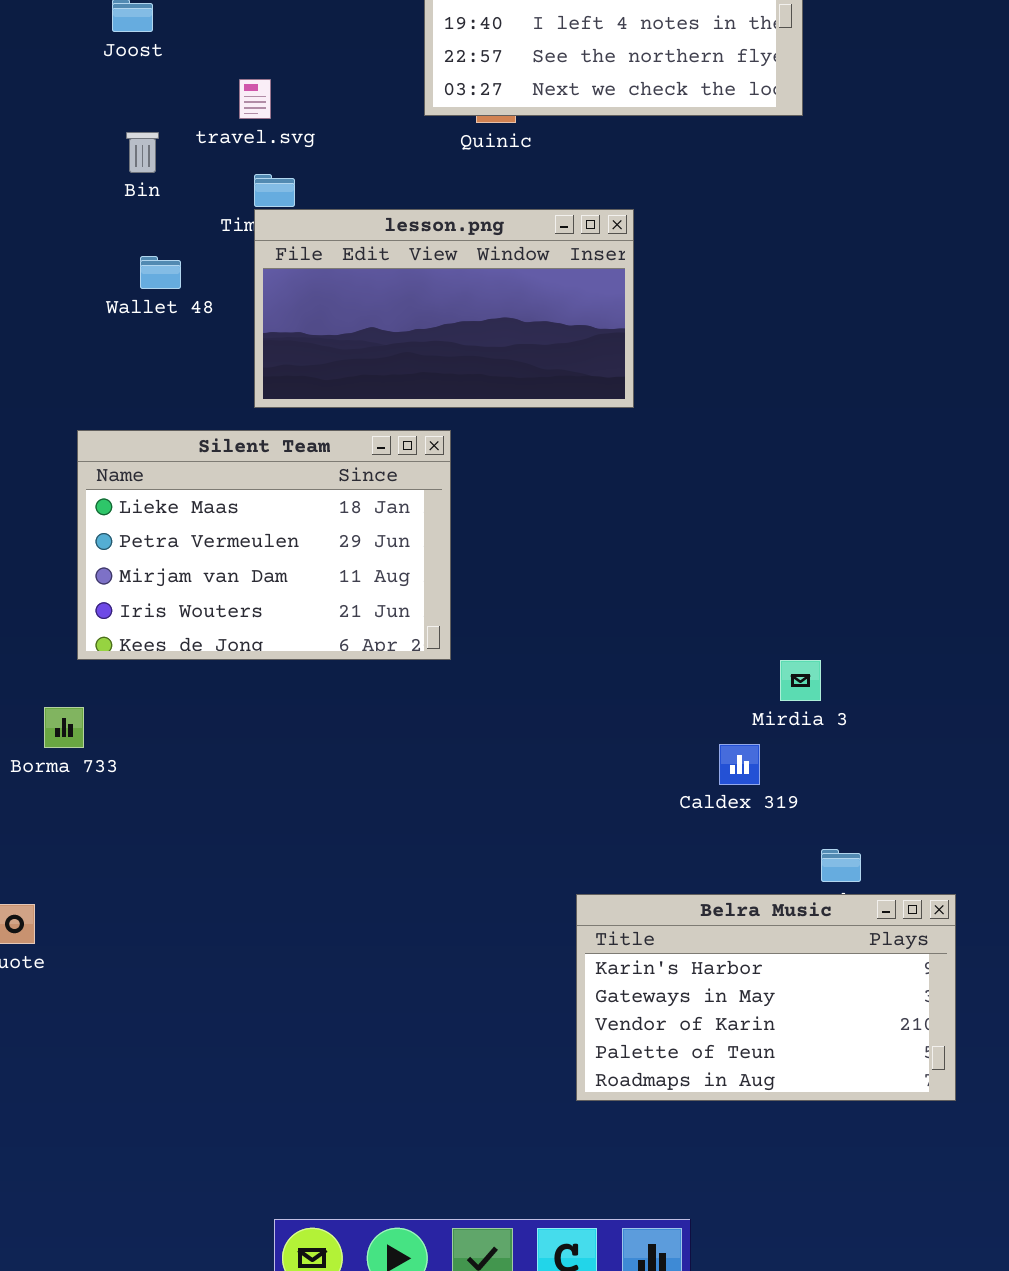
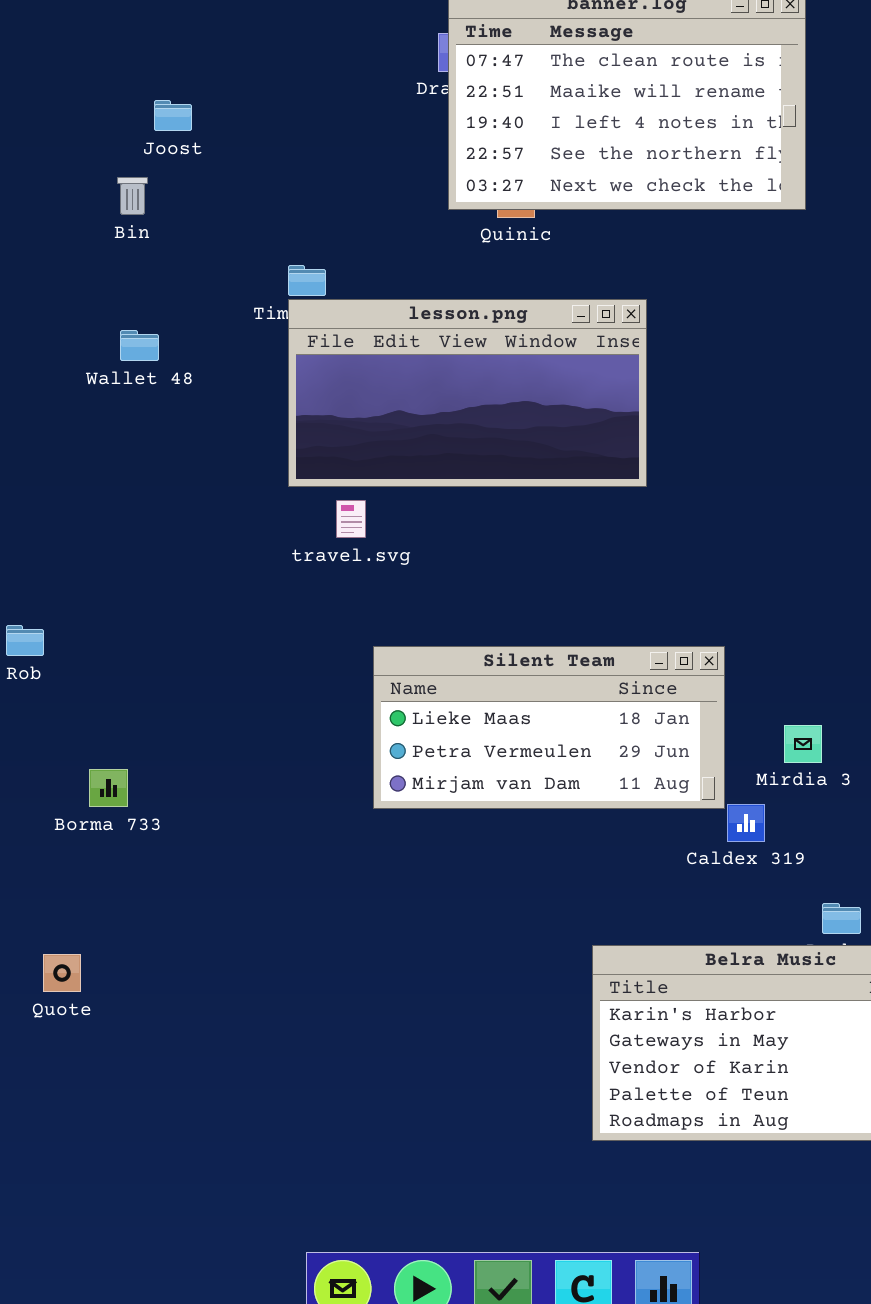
travel.svg: [239,79,271,119] -> [336,500,366,538], moved
Bin: [126,132,159,173] -> [117,177,148,215], moved
Wallet 48: [140,256,181,289] -> [120,330,159,361], moved
Silent Team: [77,430,451,660] -> [373,646,725,809], moved, resized

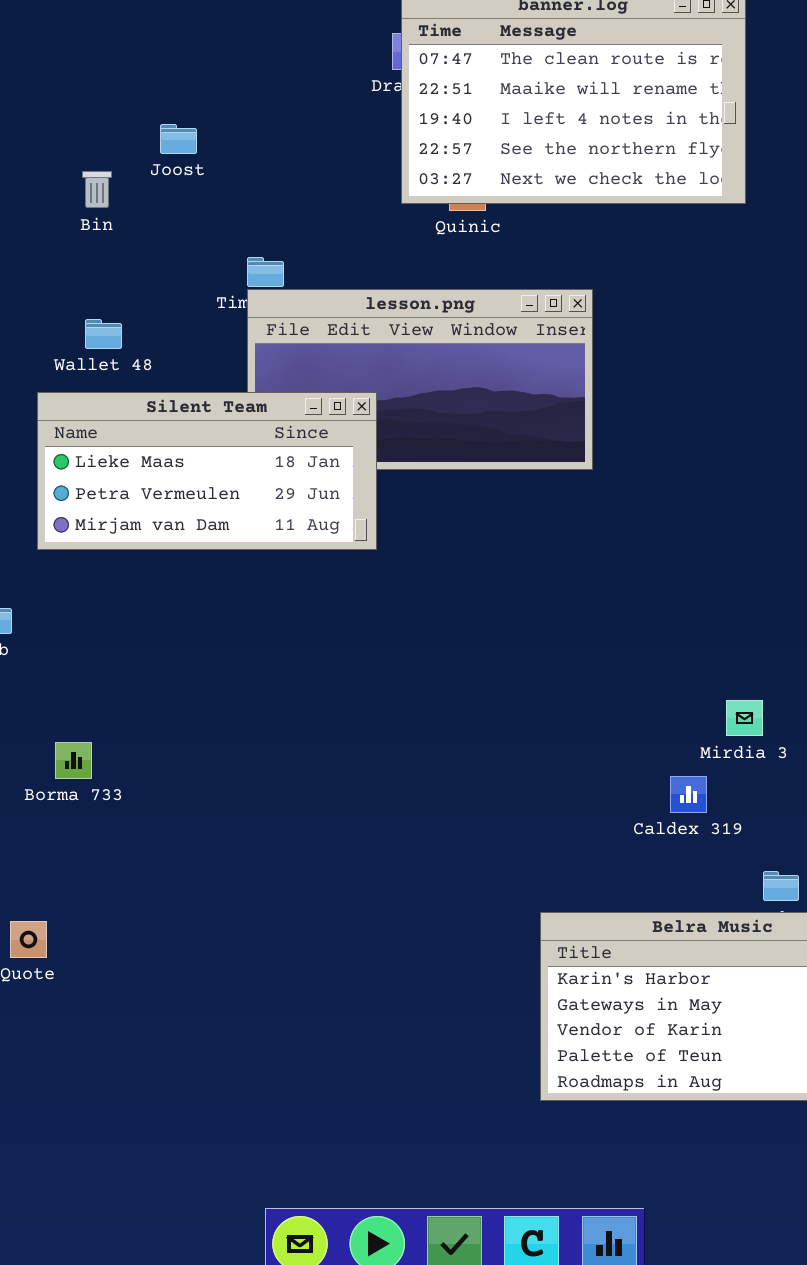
Joost: [154,100,192,131] -> [160,124,197,154], moved
Silent Team: [373,646,725,809] -> [37,392,377,550], moved

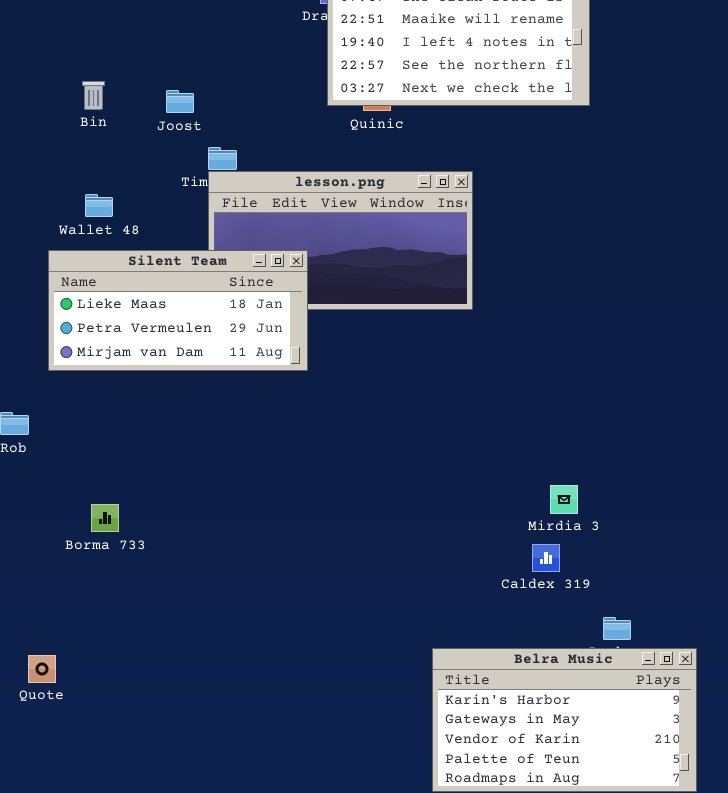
Joost: [160,124,197,154] -> [166,90,194,113], moved
Mirdia 3: [726,700,763,736] -> [550,485,578,514], moved
Borma 733: [55,742,92,779] -> [91,504,119,532], moved

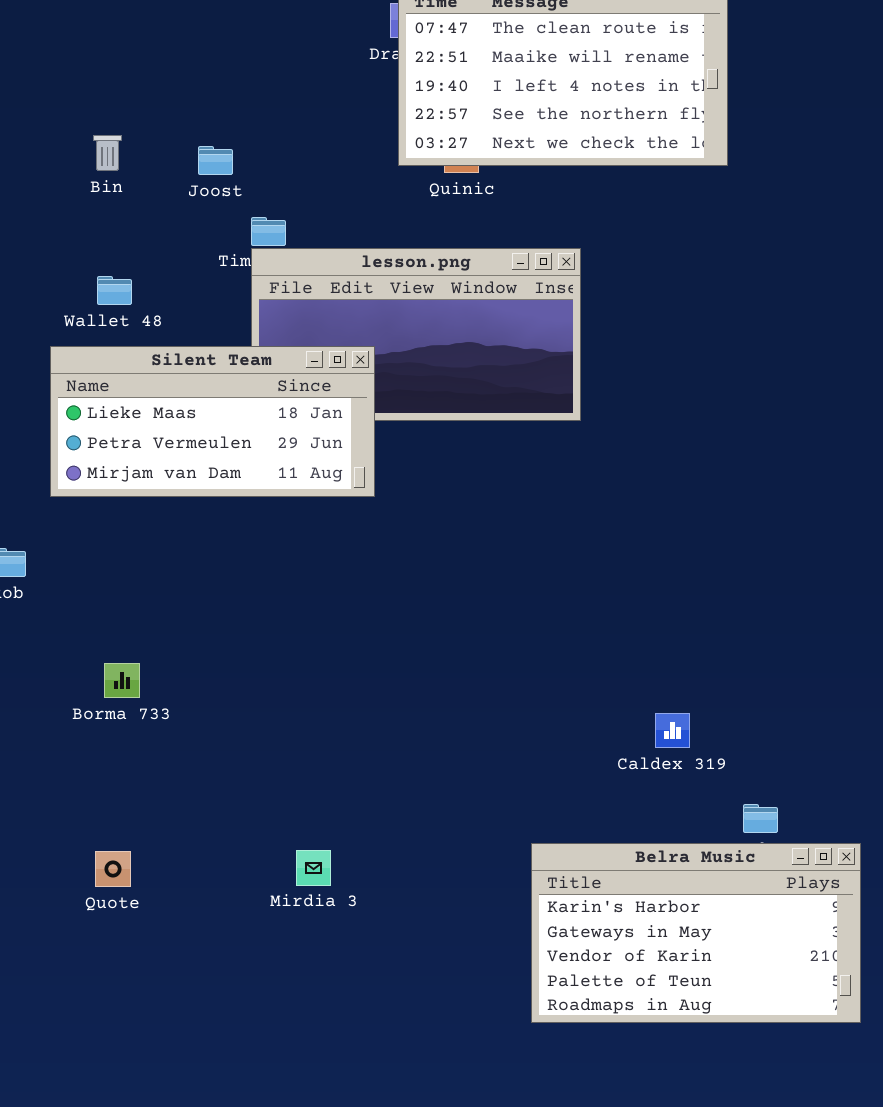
Mirdia 3: [550,485,578,514] -> [296,850,331,886], moved
Quote: [28,655,56,683] -> [95,851,131,887], moved

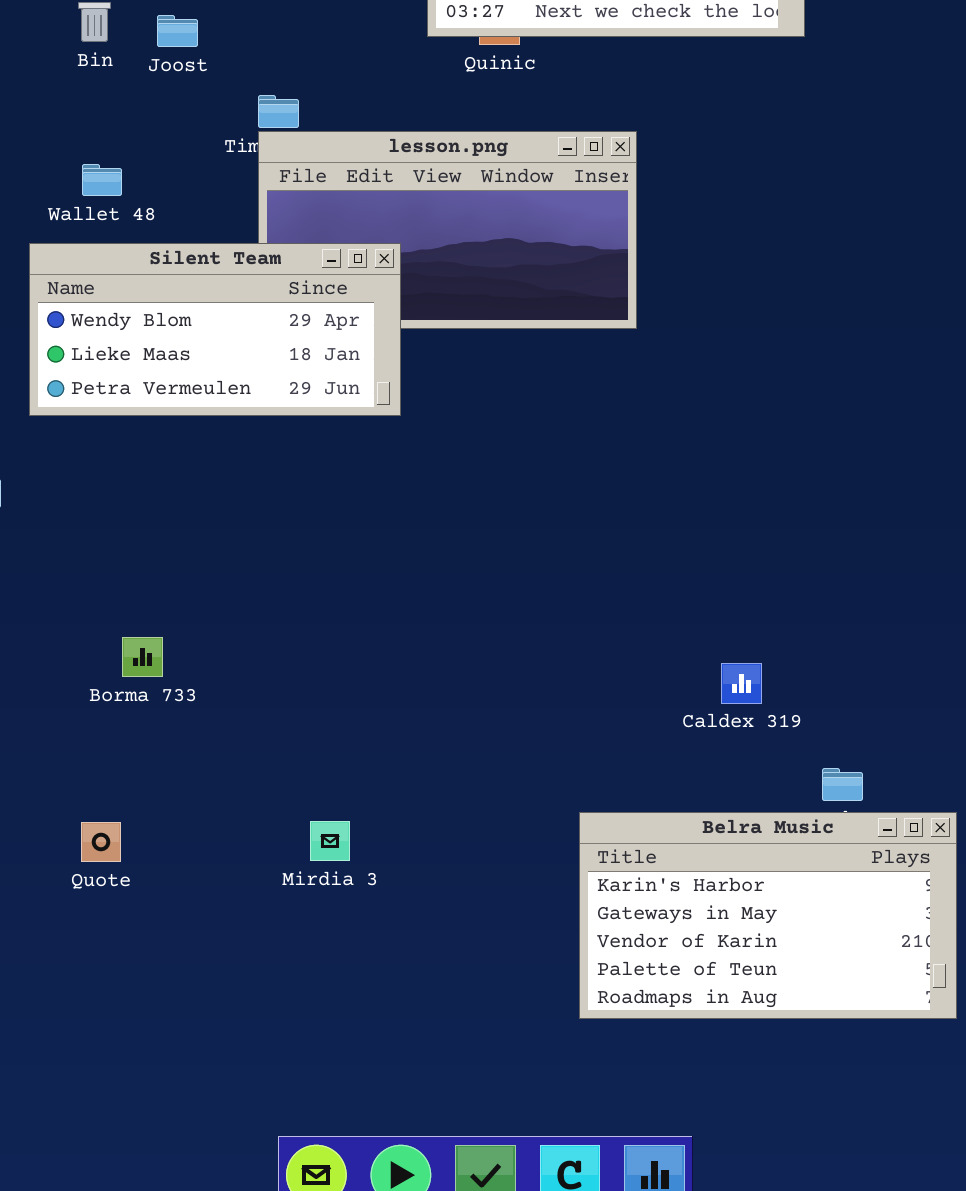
Joost: [198,146,233,175] -> [157,15,198,47], moved
Silent Team: [50,346,375,497] -> [29,243,401,416], scrolled up 1 row
Borma 733: [104,663,140,698] -> [122,637,163,677], moved

